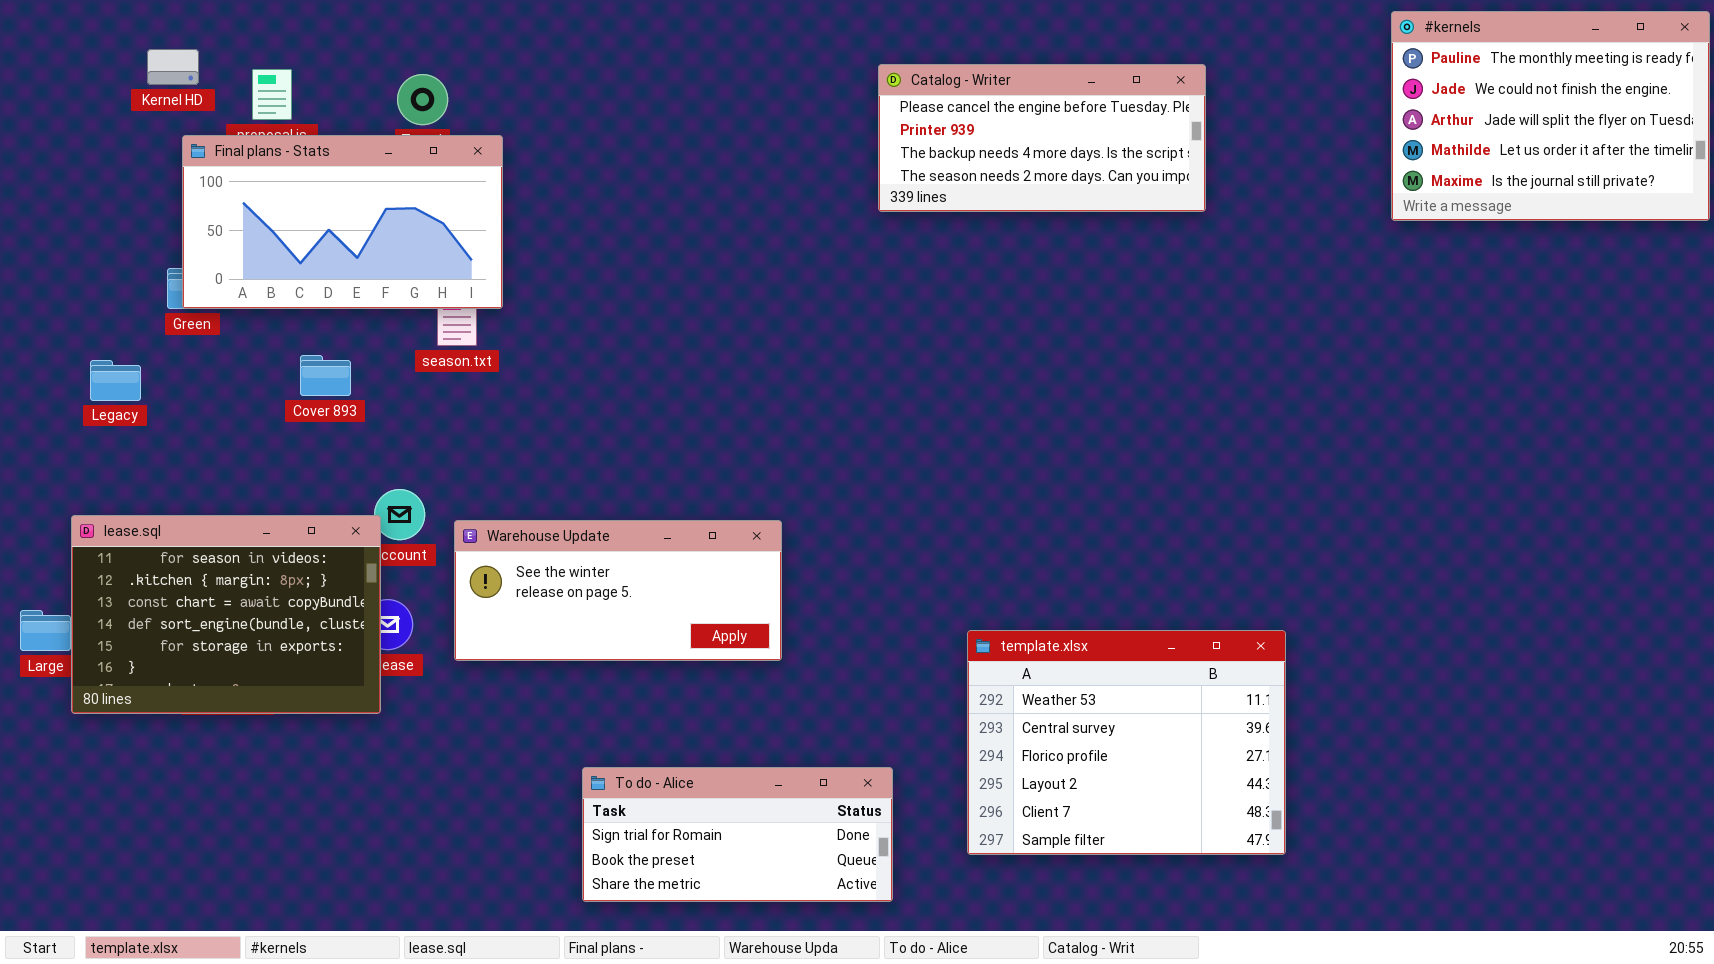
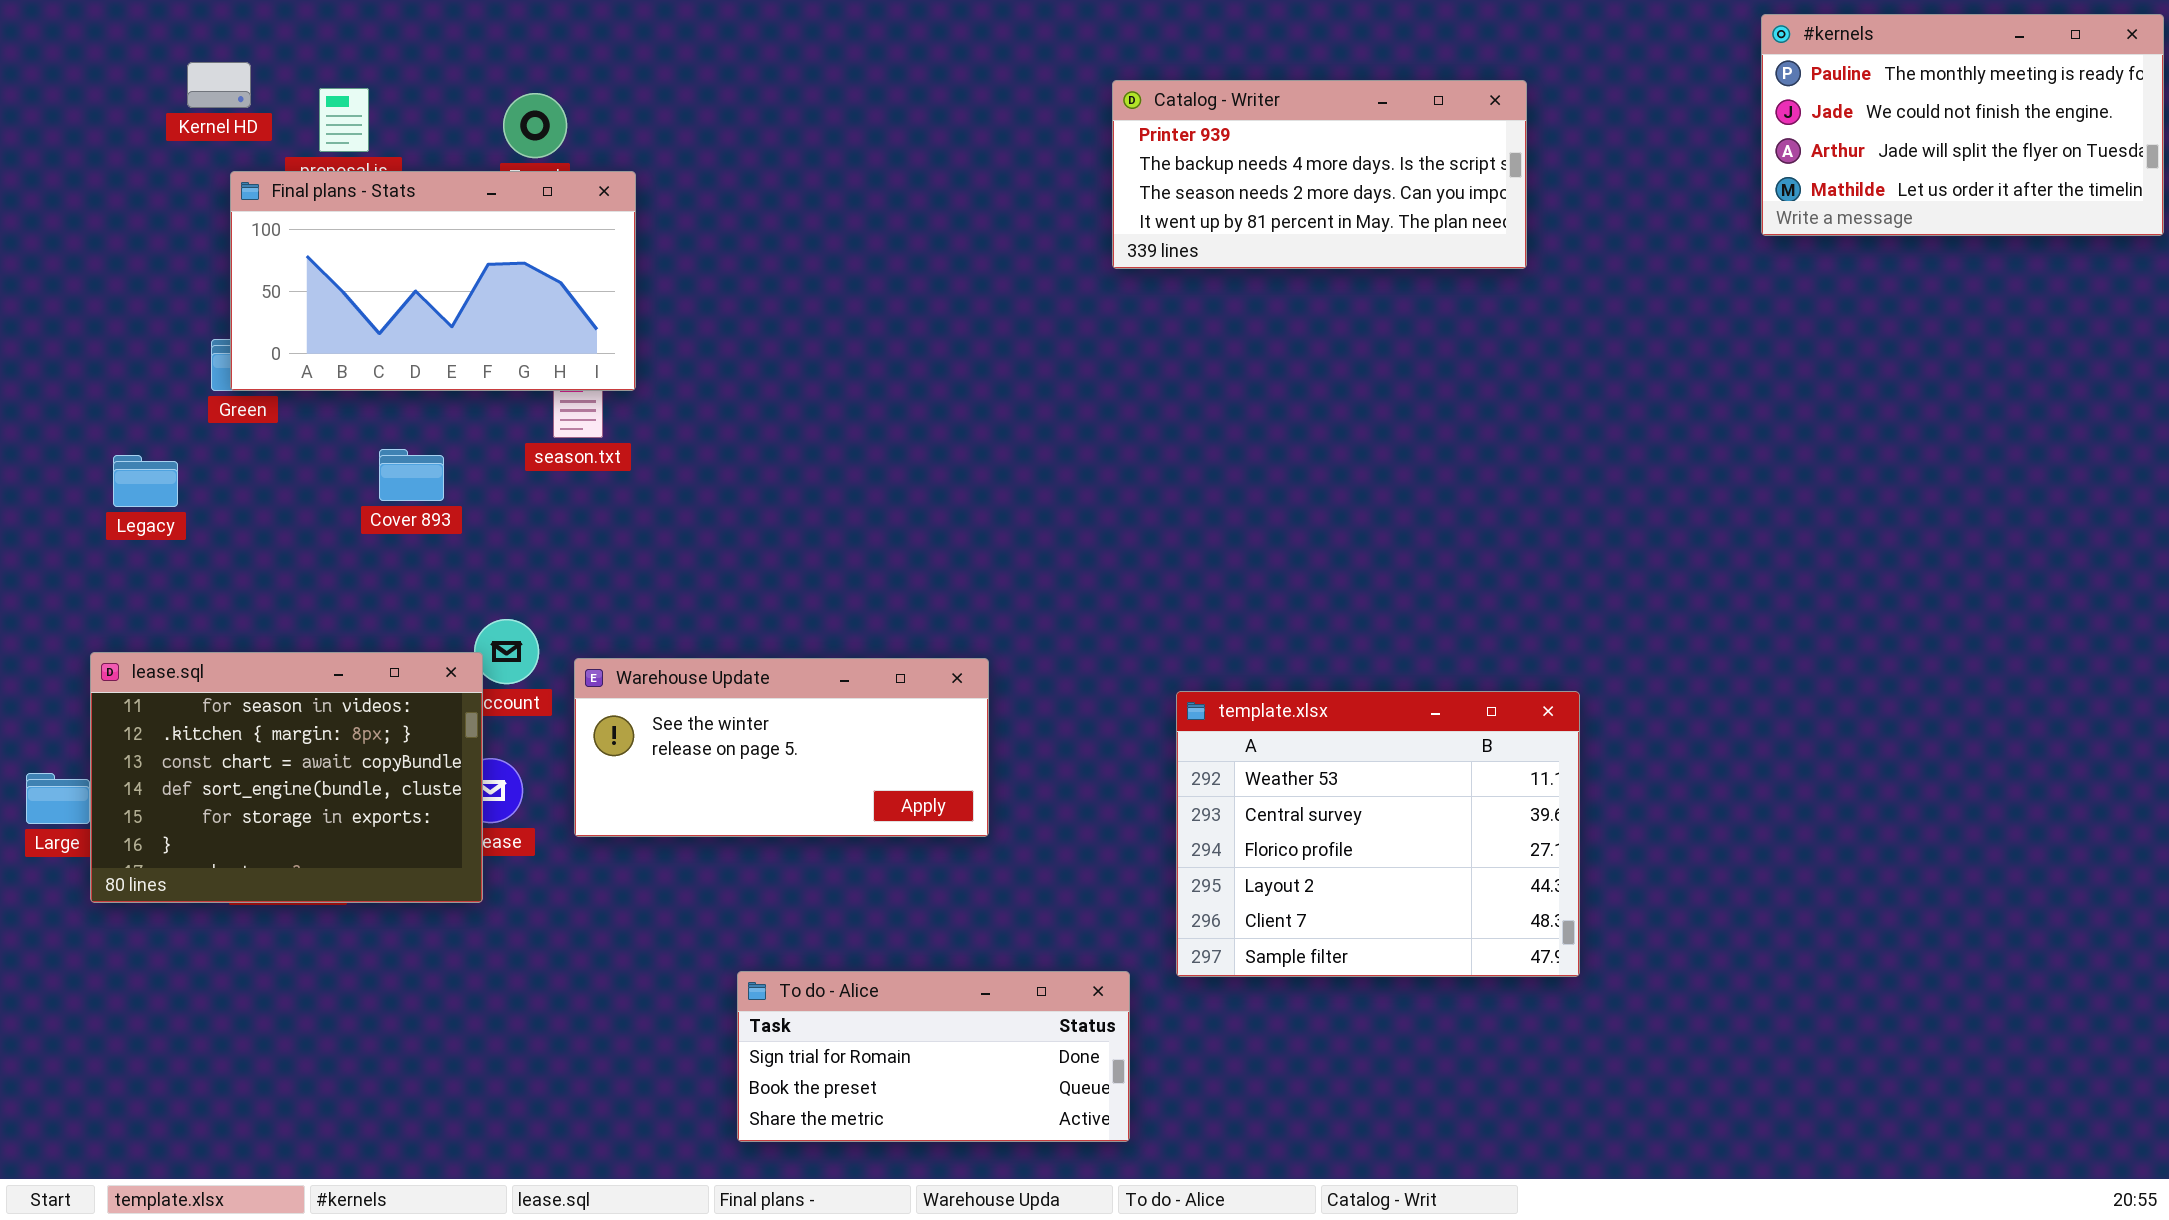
#kernels: [1391,11,1710,221] -> [1761,14,2164,236], resized
Catalog - Writer: [878,64,1206,212] -> [1112,80,1527,269], scrolled down 1 row
template.xlsx: [967,630,1286,855] -> [1176,691,1580,977], moved

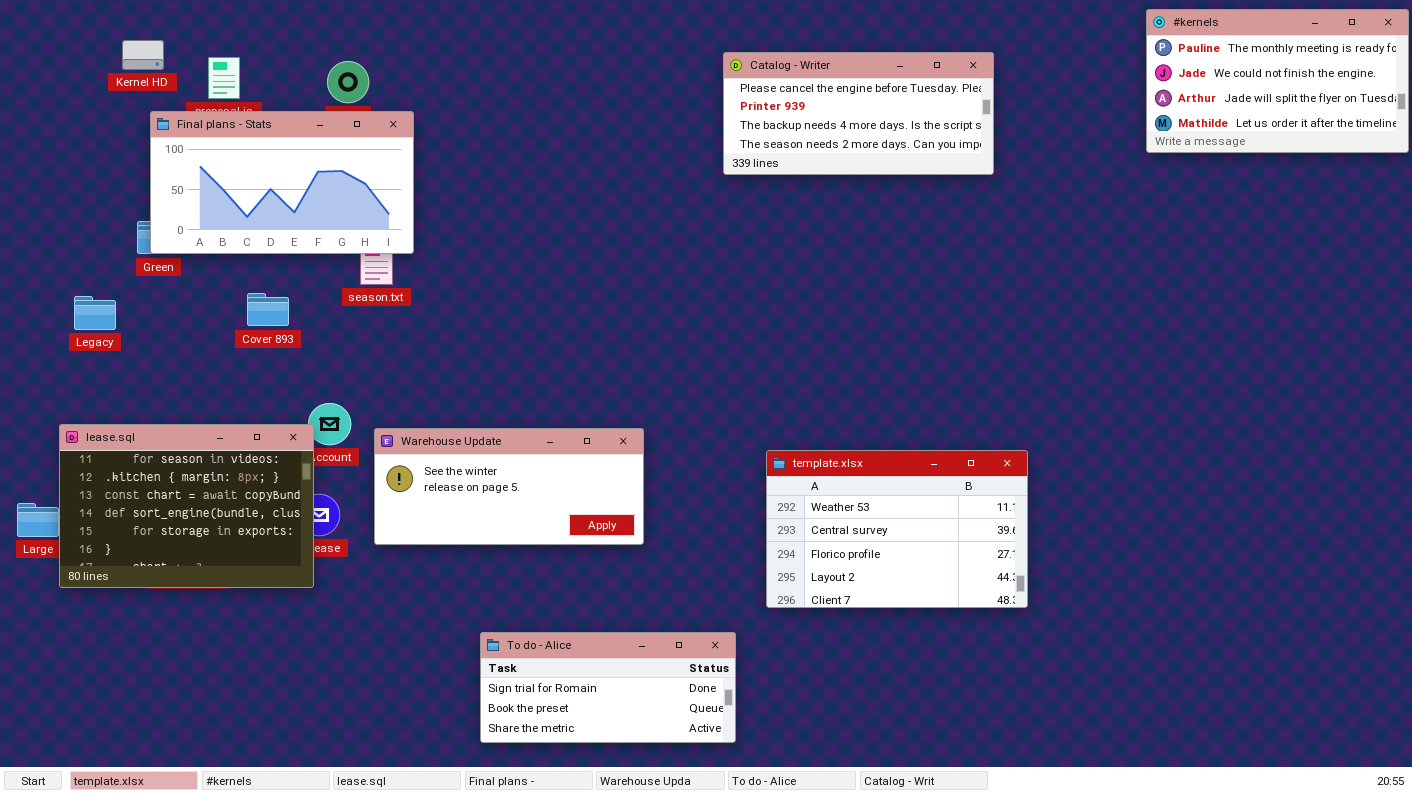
Catalog - Writer: [1112,80,1527,269] -> [723,52,994,175], scrolled up 1 row
template.xlsx: [1176,691,1580,977] -> [766,450,1028,608], resized

